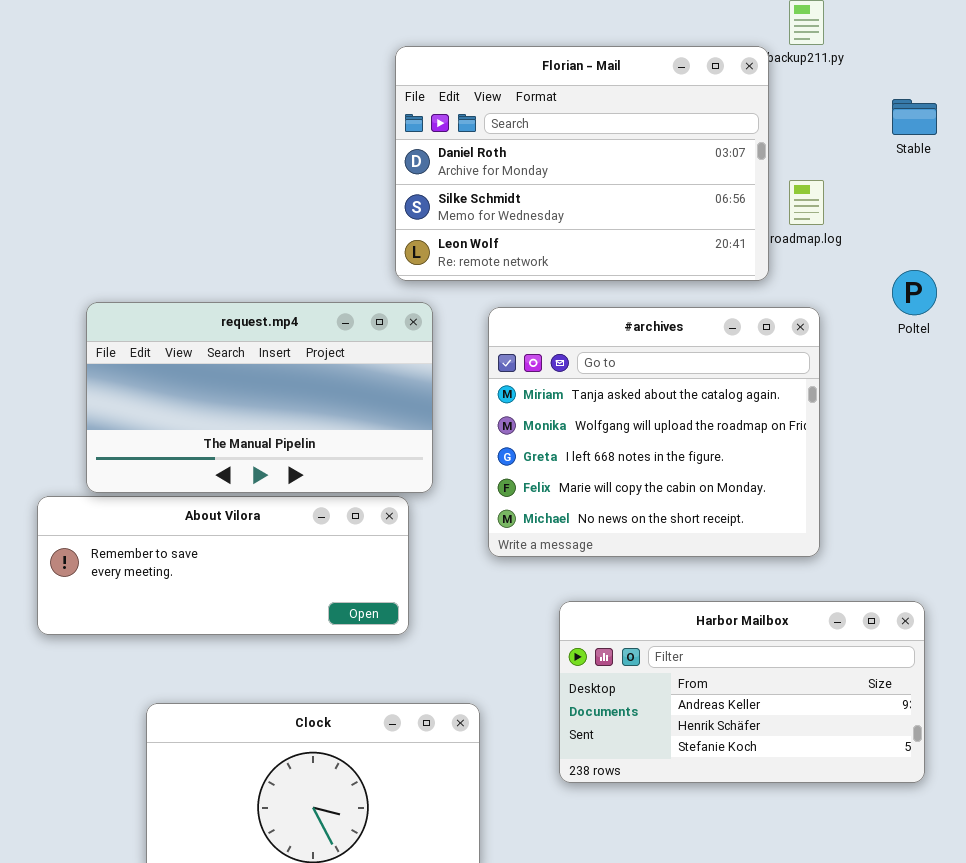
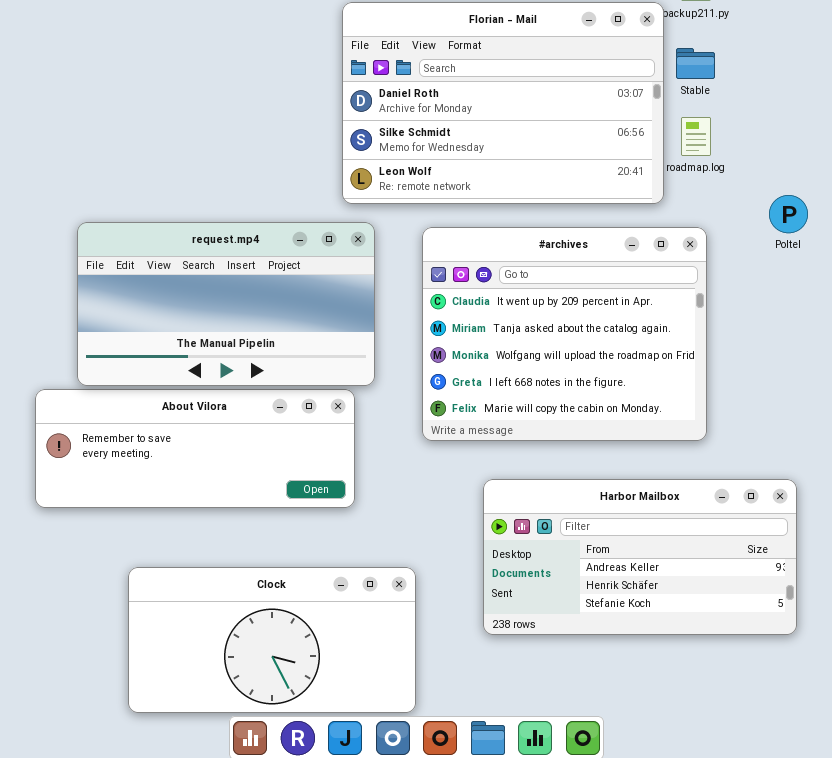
Stable: [892,99,937,135] -> [676,48,715,79], moved
#archives: [488,307,820,557] -> [422,227,707,441], scrolled up 1 row

